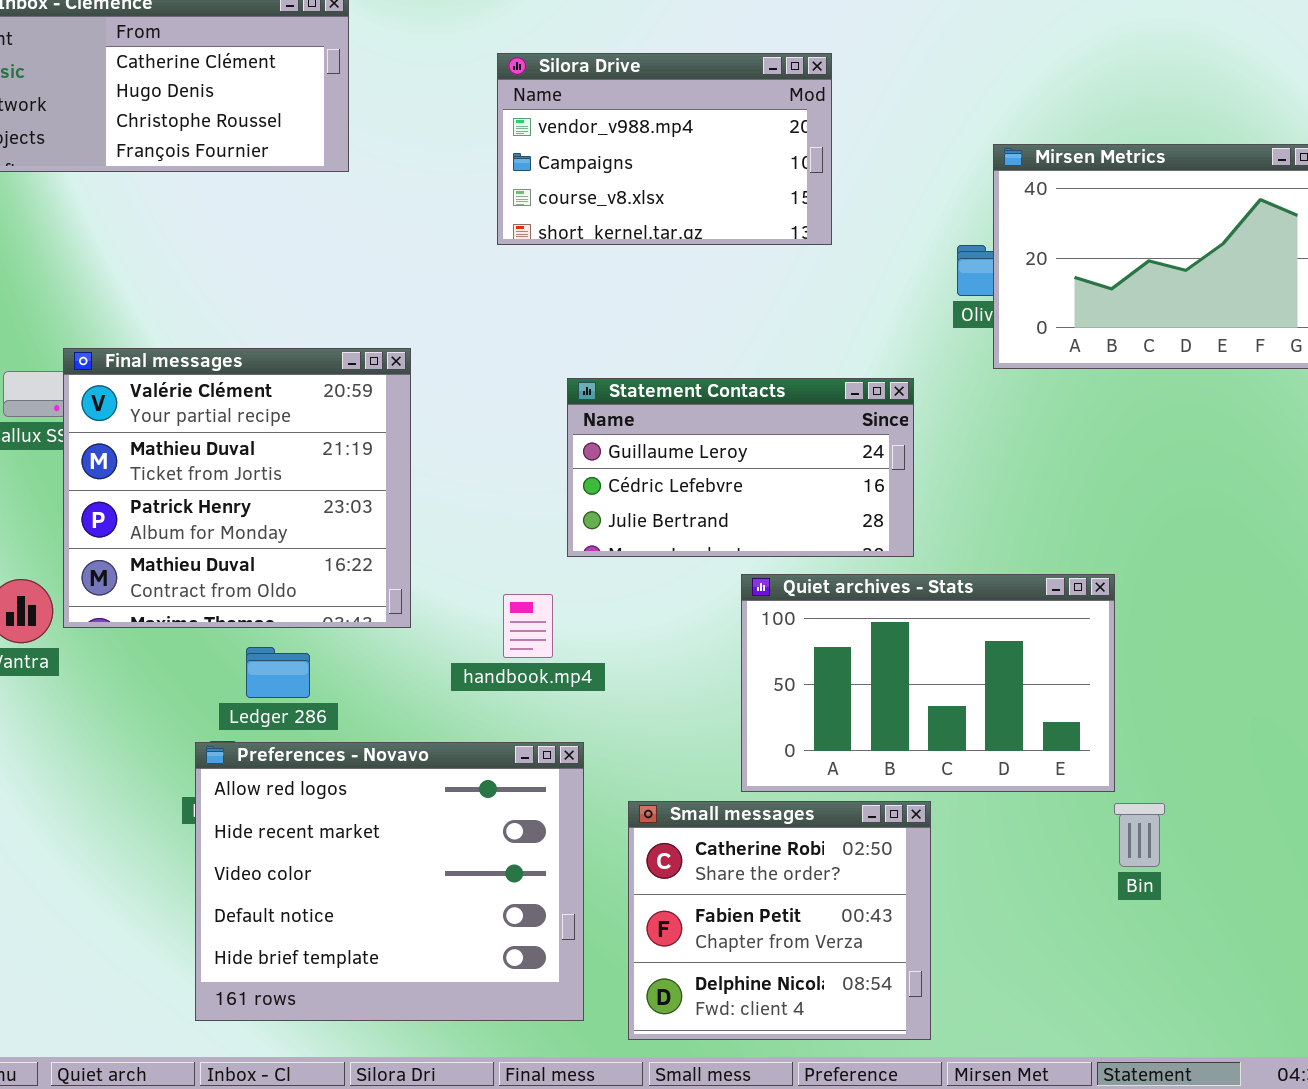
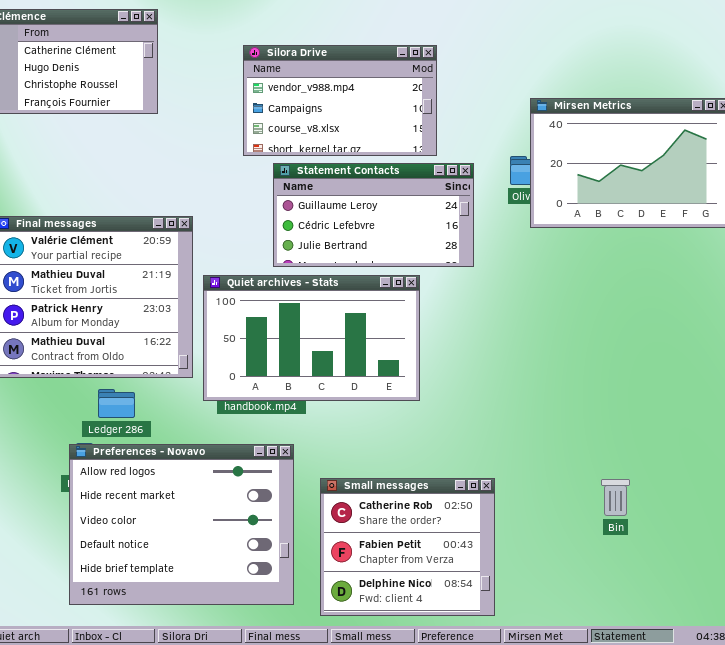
Statement Contacts: [567,378,914,557] -> [273,163,474,267], moved
Quiet archives - Stats: [741,574,1115,792] -> [203,275,420,401], moved

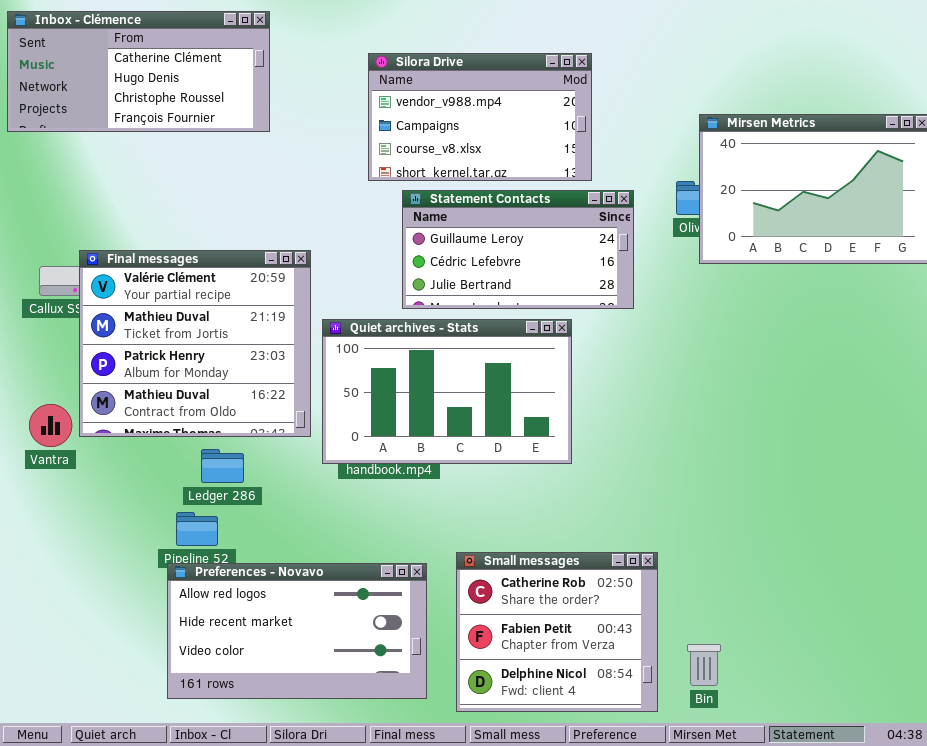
Preferences - Novavo: [69,444,294,605] -> [167,563,427,699], resized
Bin: [601,479,630,516] -> [687,644,721,686], moved

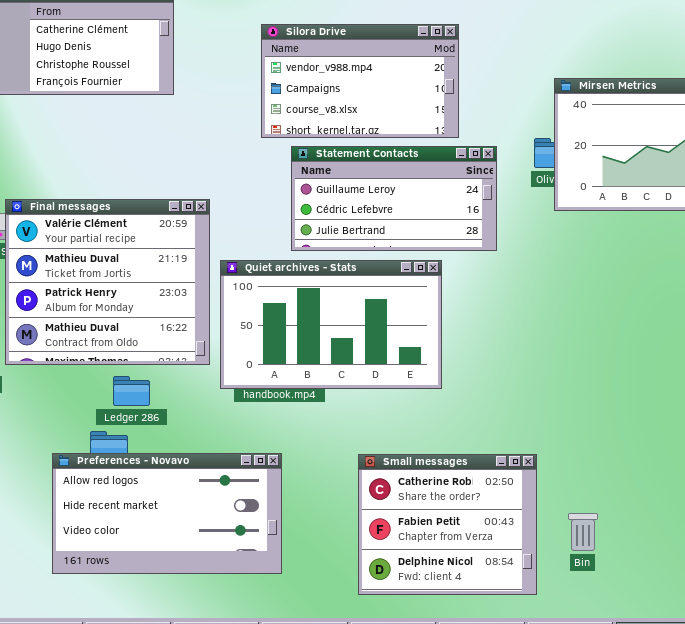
Small messages: [456,552,658,712] -> [358,454,537,595], moved
Preferences - Novavo: [167,563,427,699] -> [52,453,282,574], moved
Bin: [687,644,721,686] -> [568,513,598,551], moved

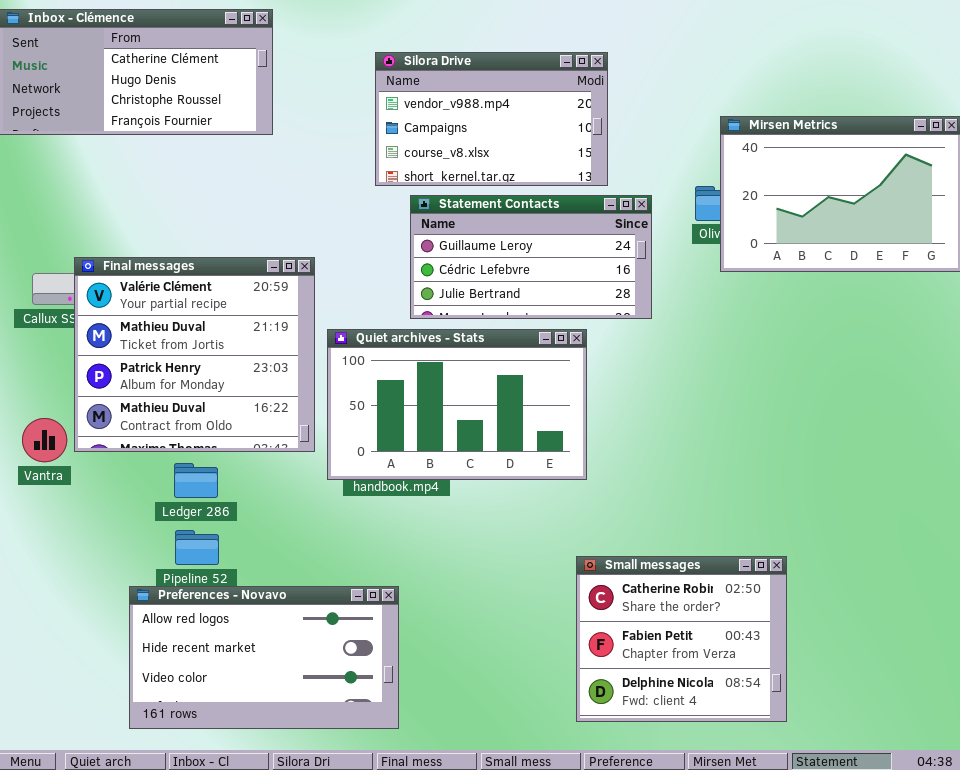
Ledger 286: [113,376,150,406] -> [174,463,218,498], moved
Preferences - Novavo: [52,453,282,574] -> [129,586,399,729], moved
Small messages: [358,454,537,595] -> [576,556,787,722], moved

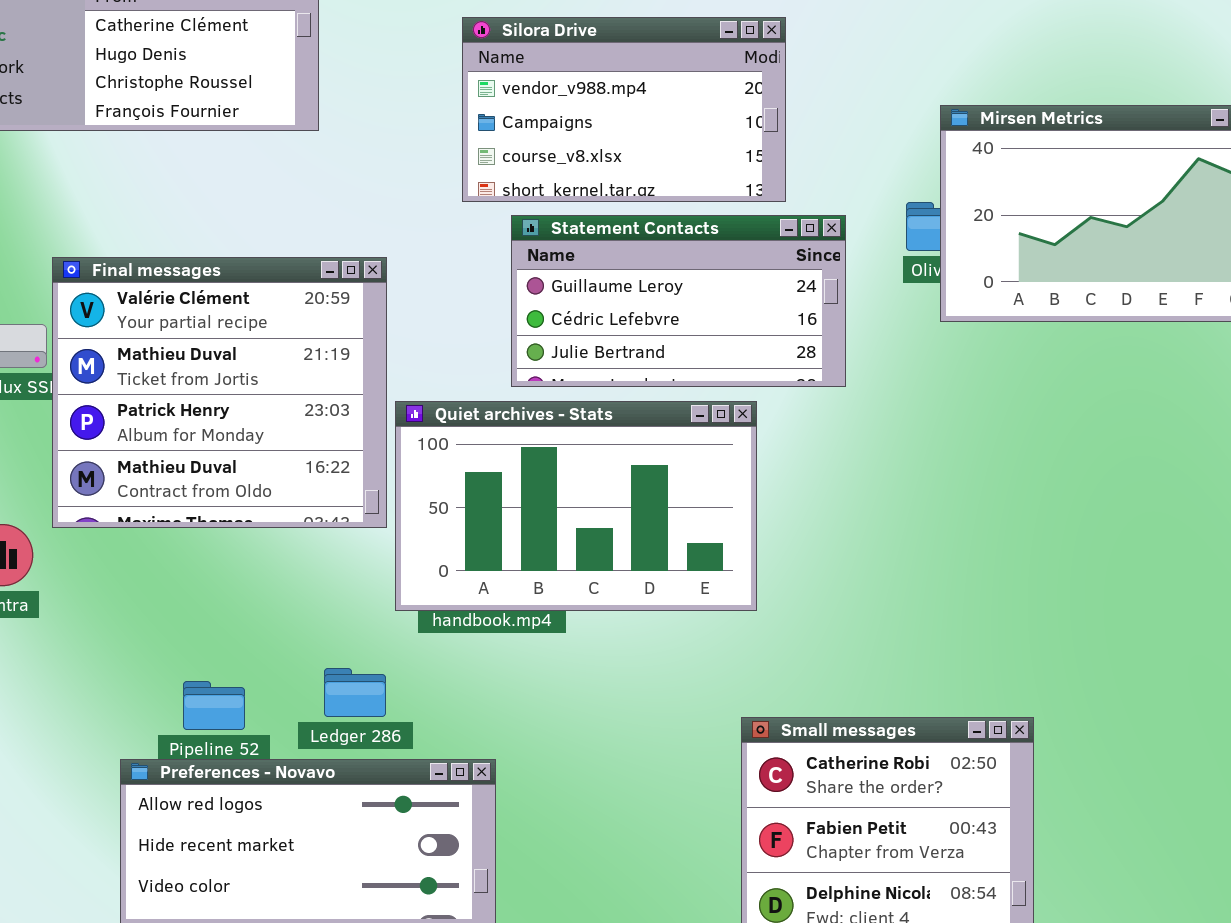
Final messages: [74,257,315,452] -> [52,257,387,528], moved
Ledger 286: [174,463,218,498] -> [324,668,386,717], moved

